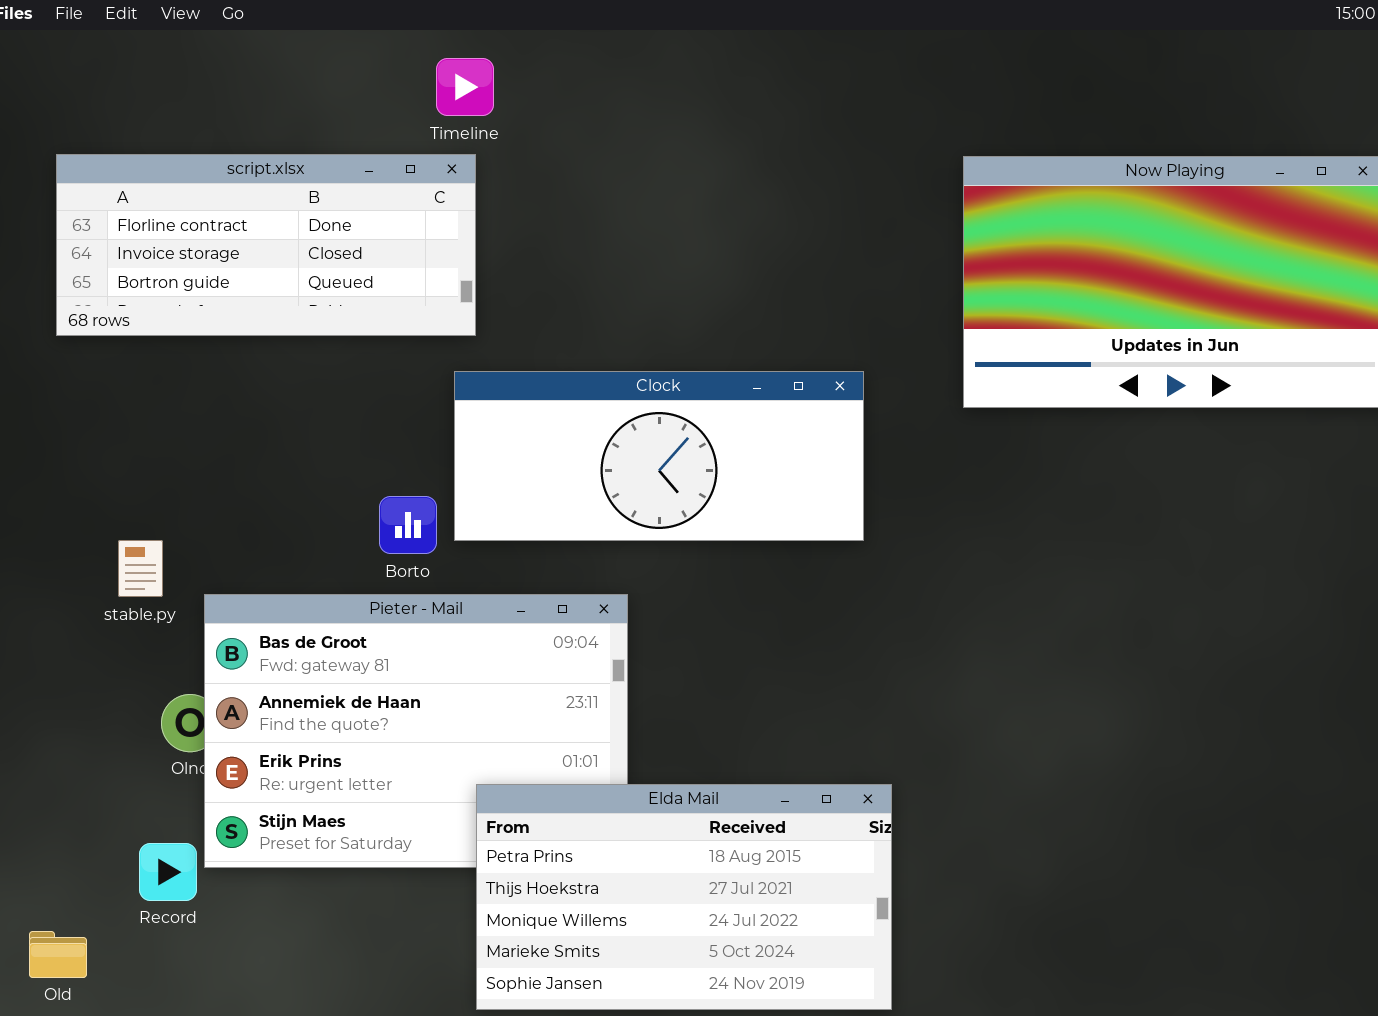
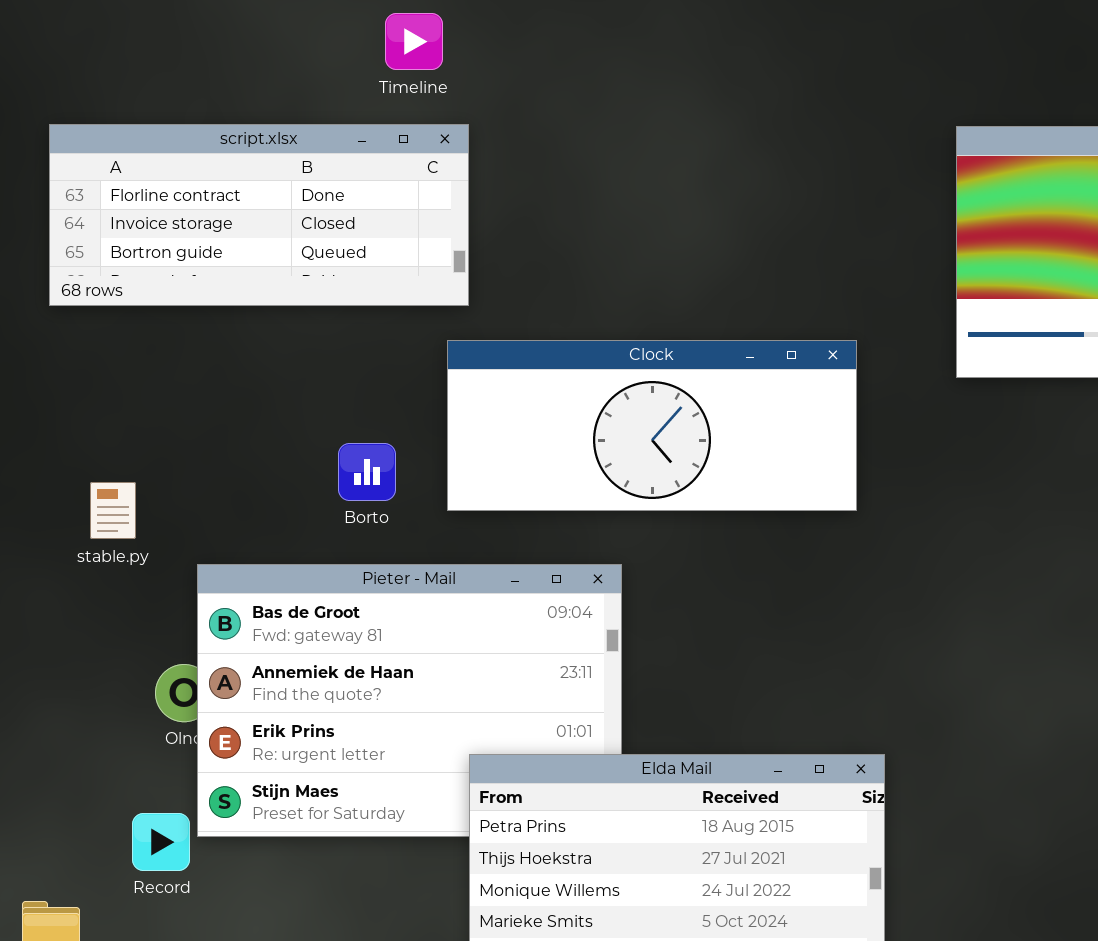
Timeline: [436,58,494,116] -> [385,13,443,70], moved
Borto: [379,496,437,554] -> [338,443,396,501], moved
stable.py: [118,540,163,597] -> [90,482,136,539], moved

